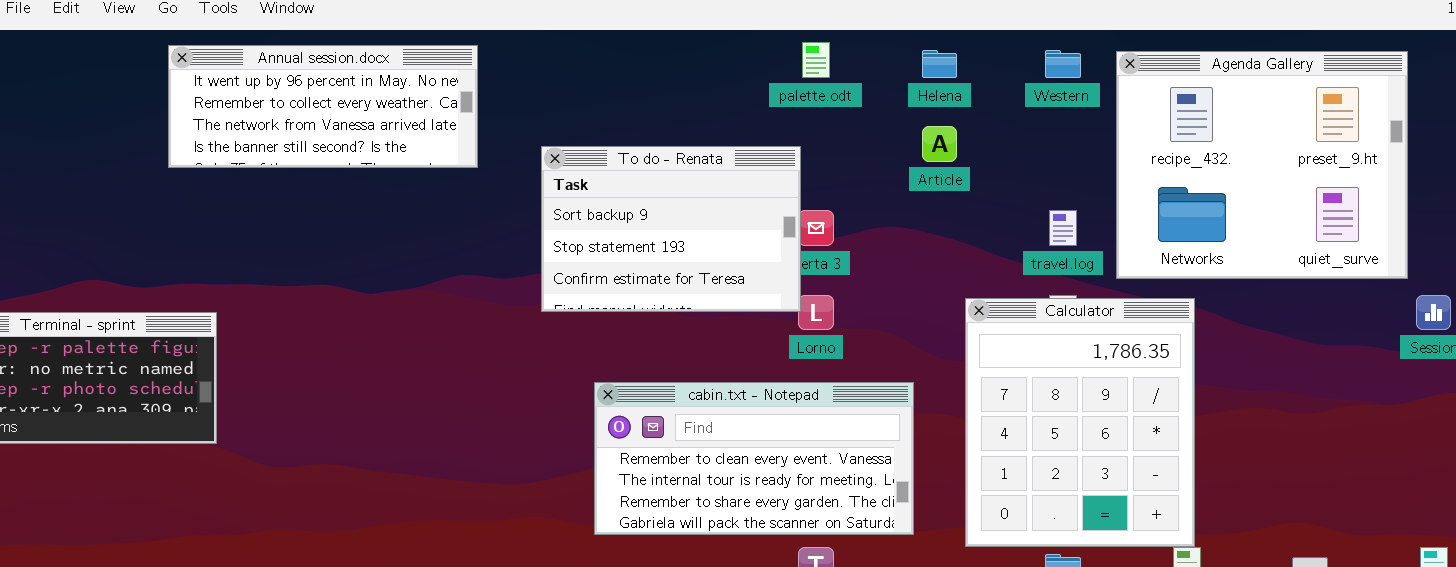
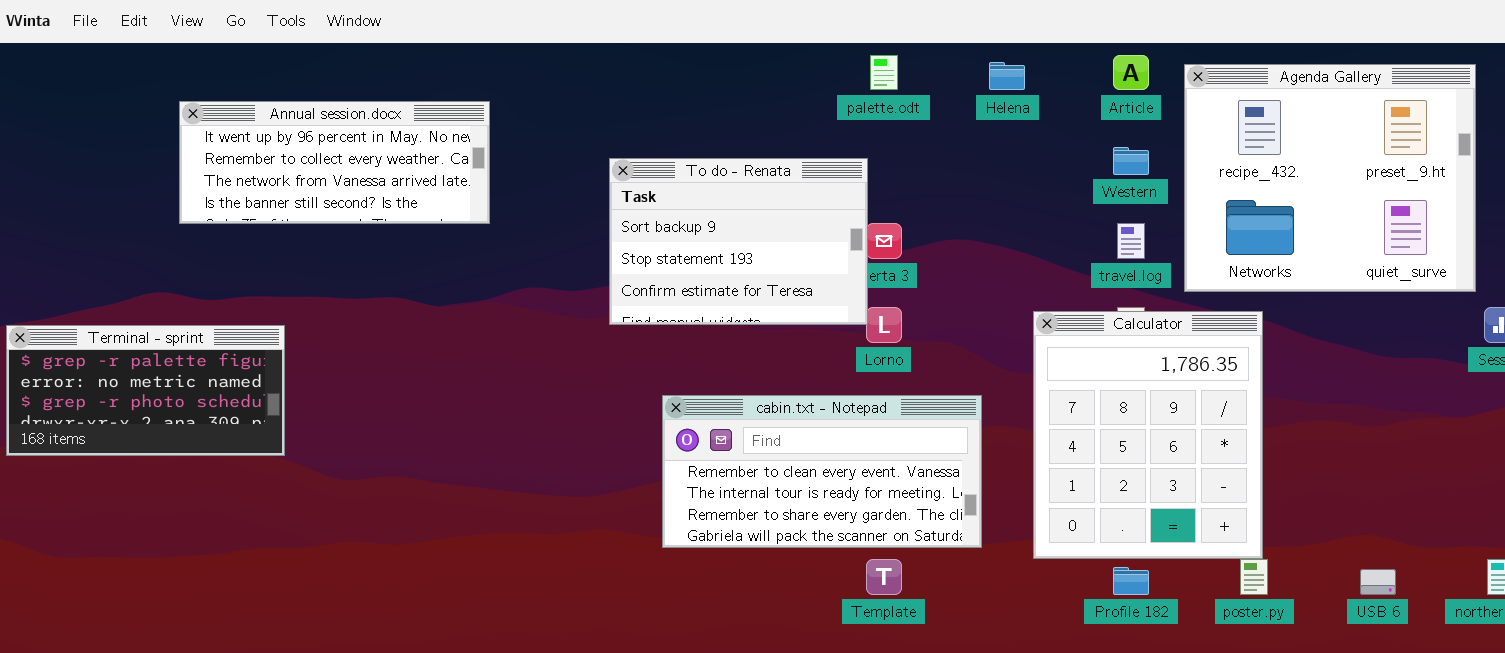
Annual session.docx: [168,45,478,168] -> [179,101,490,224], moved
Western: [1045,50,1081,78] -> [1113,147,1149,175], moved
Article: [922,126,957,162] -> [1113,55,1149,90], moved

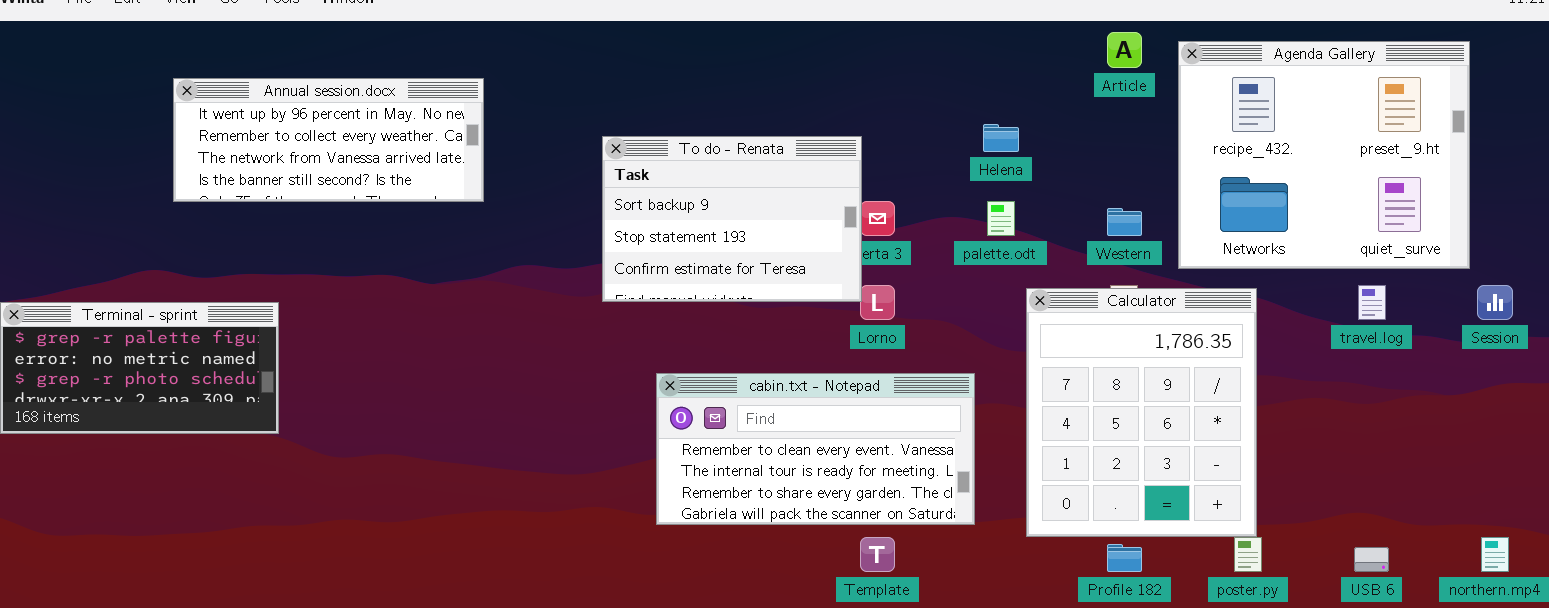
palette.odt: [870,55,898,90] -> [987,201,1015,236], moved
Helena: [989,62,1025,90] -> [983,124,1019,152], moved
Western: [1113,147,1149,175] -> [1107,208,1142,236], moved
travel.log: [1117,223,1145,259] -> [1358,285,1386,320], moved

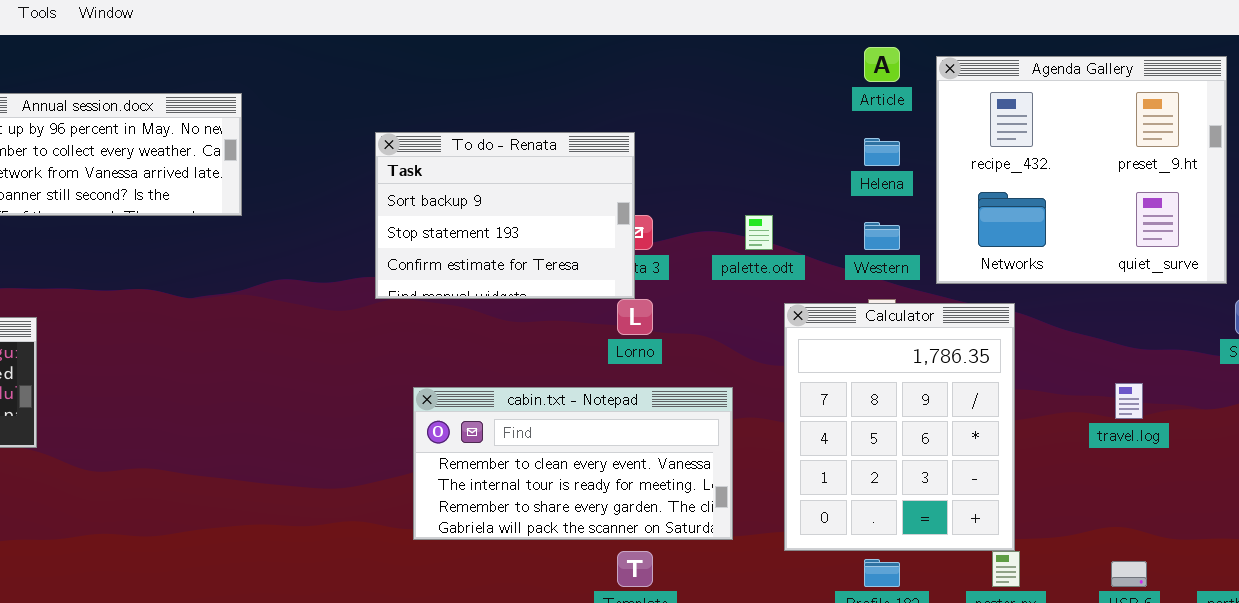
Helena: [983,124,1019,152] -> [864,138,900,166], moved
To do - Renata: [602,136,862,302] -> [375,132,635,299], moved
travel.log: [1358,285,1386,320] -> [1115,383,1143,419], moved

